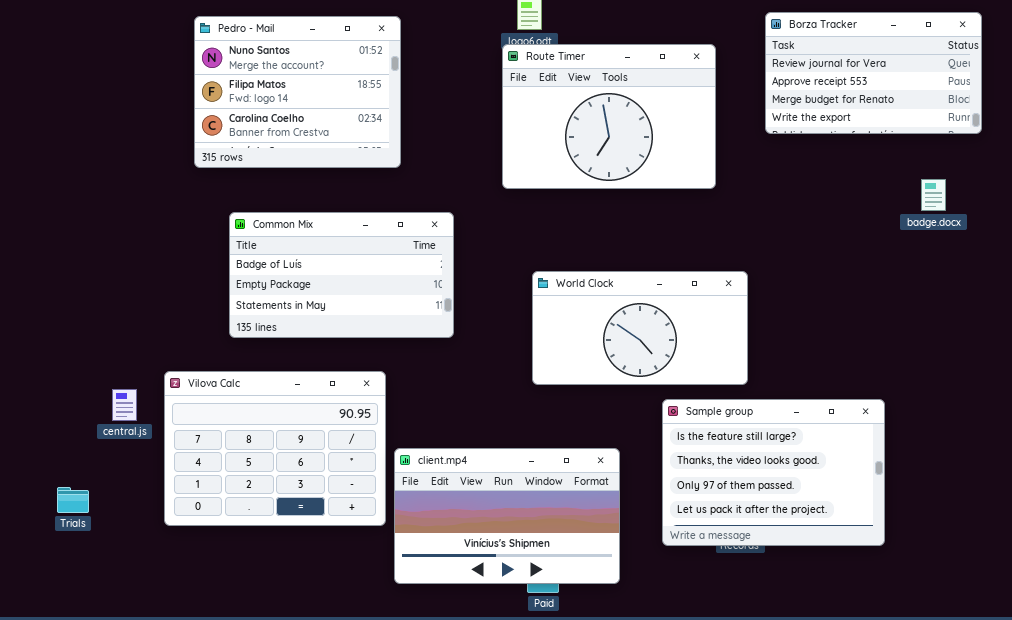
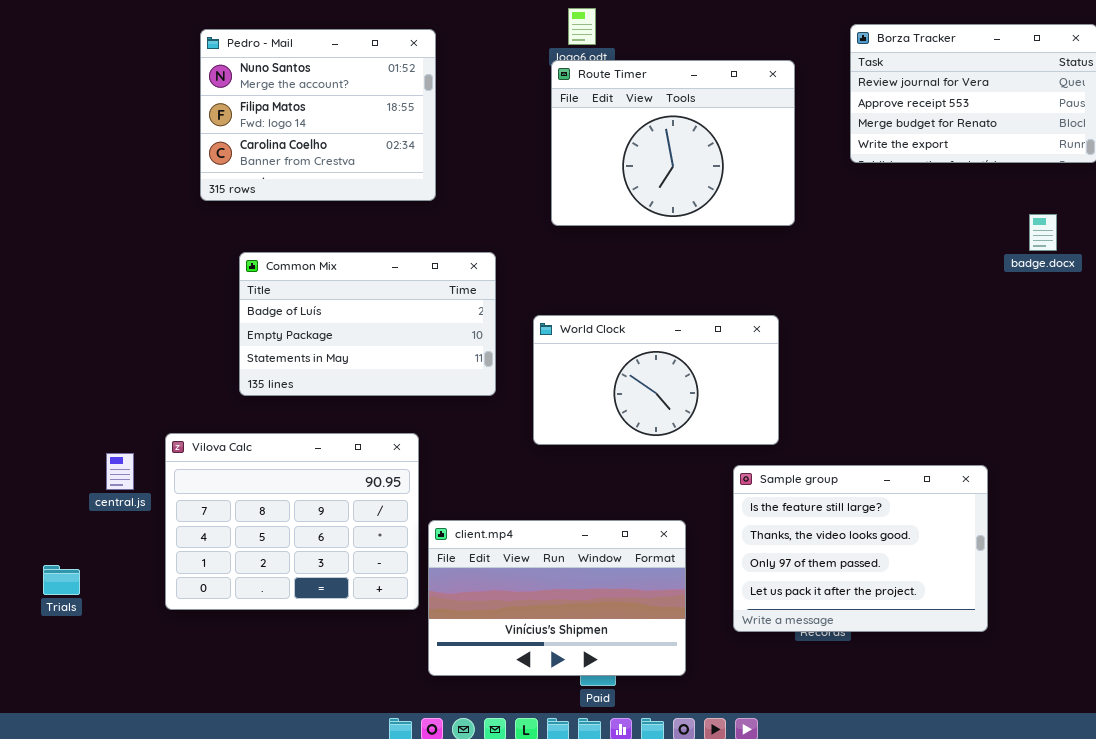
World Clock: [532,271,748,385] -> [533,315,779,445], moved

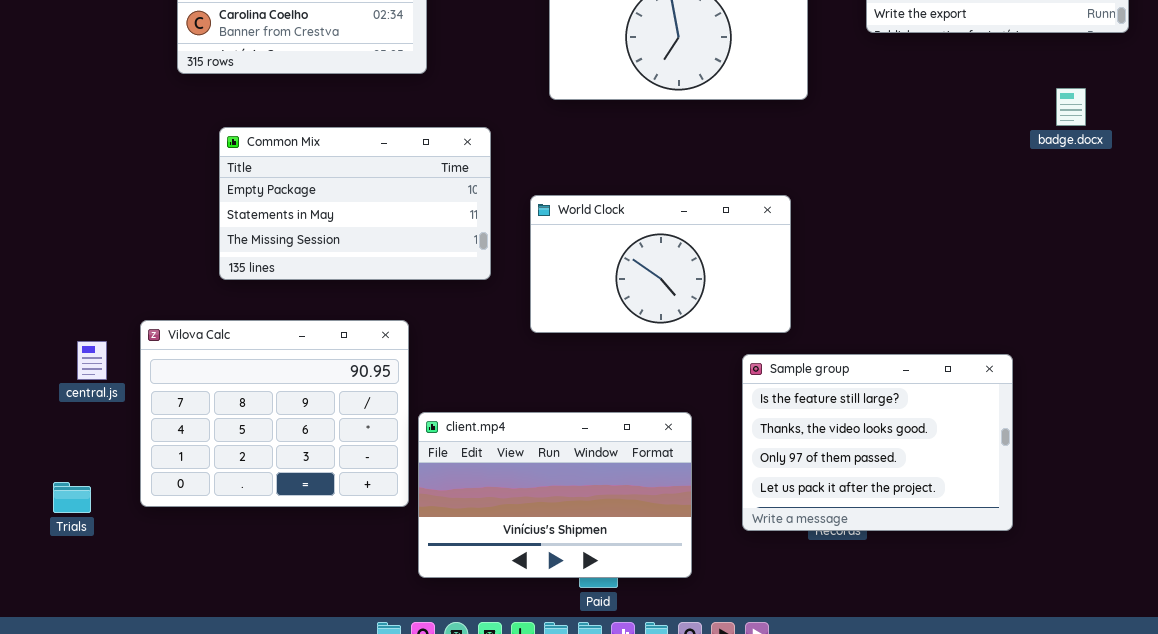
Common Mix: [239,252,496,396] -> [219,127,491,280], scrolled down 1 row
Trials: [43,565,80,595] -> [53,482,91,513], moved

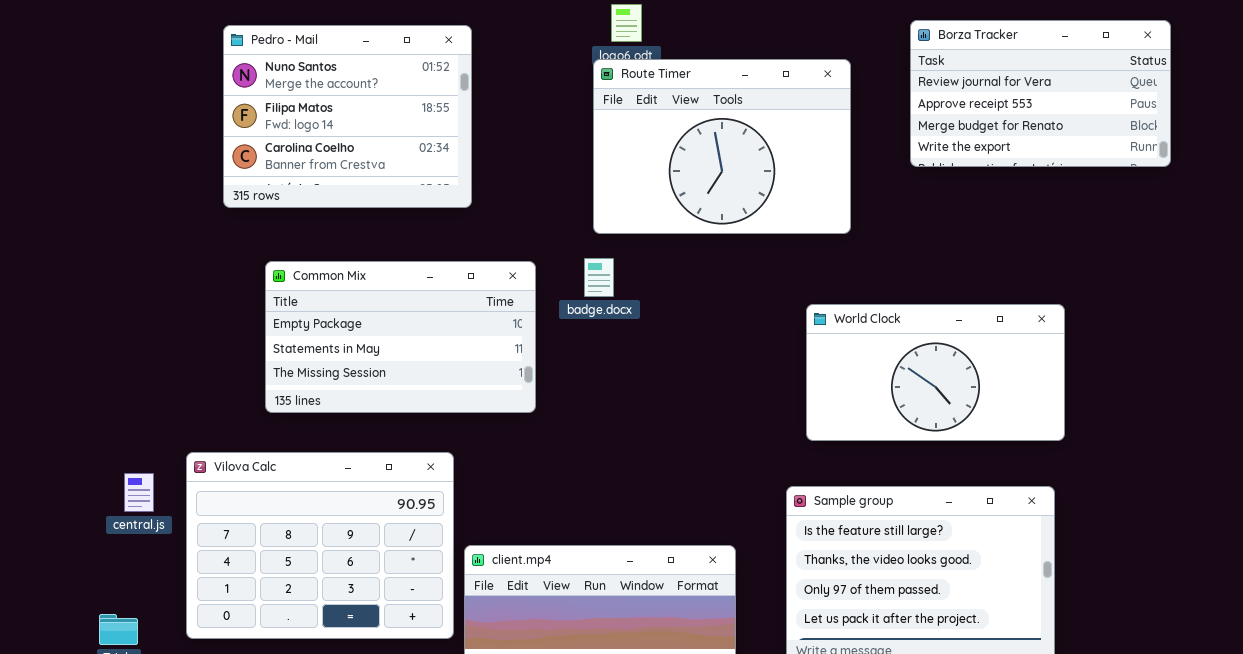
badge.docx: [1056,88,1086,126] -> [584,258,614,297], moved
World Clock: [530,195,791,333] -> [806,304,1065,441], moved

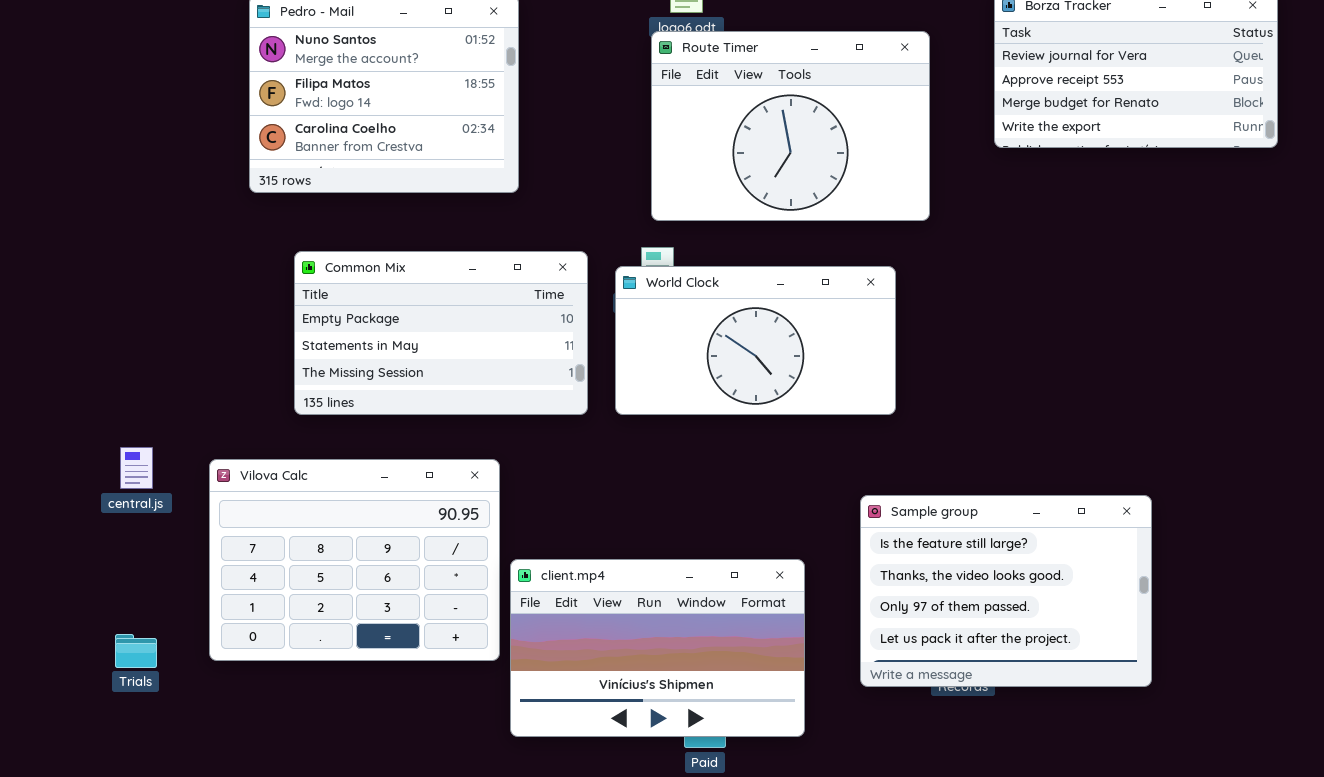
World Clock: [806,304,1065,441] -> [615,266,896,415], moved
central.js: [124,473,154,512] -> [120,447,153,489], moved

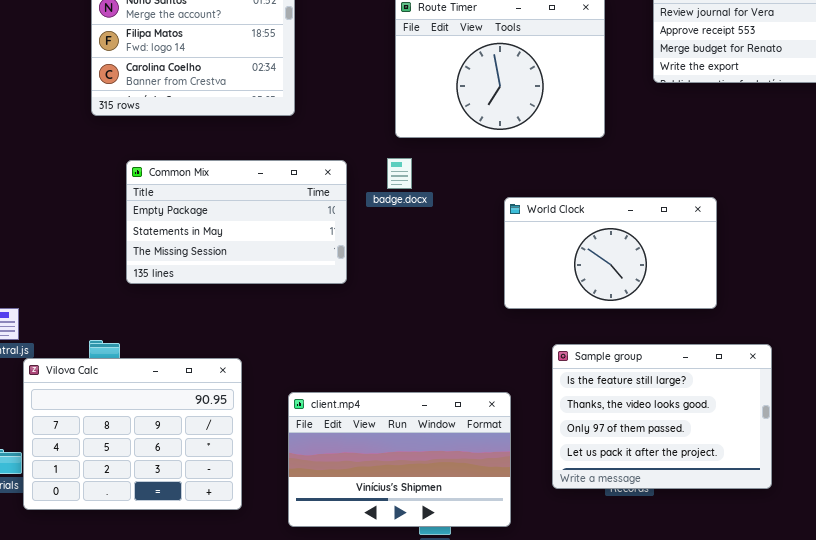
World Clock: [615,266,896,415] -> [504,197,717,309], moved
Vilova Calc: [209,459,500,661] -> [23,358,242,510], moved

